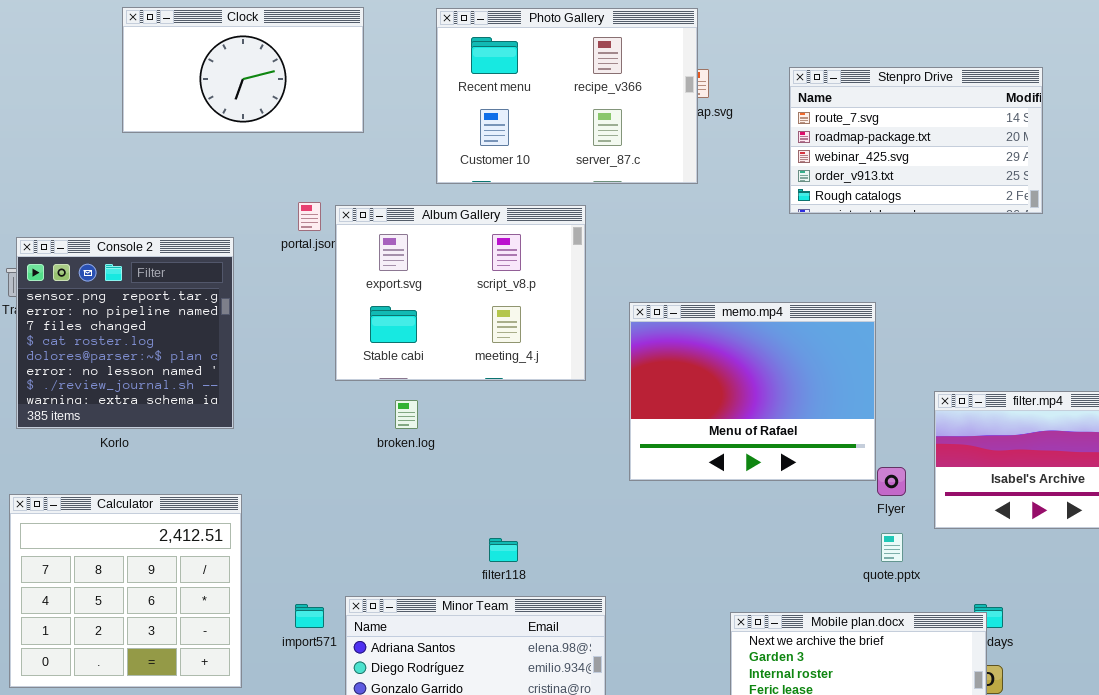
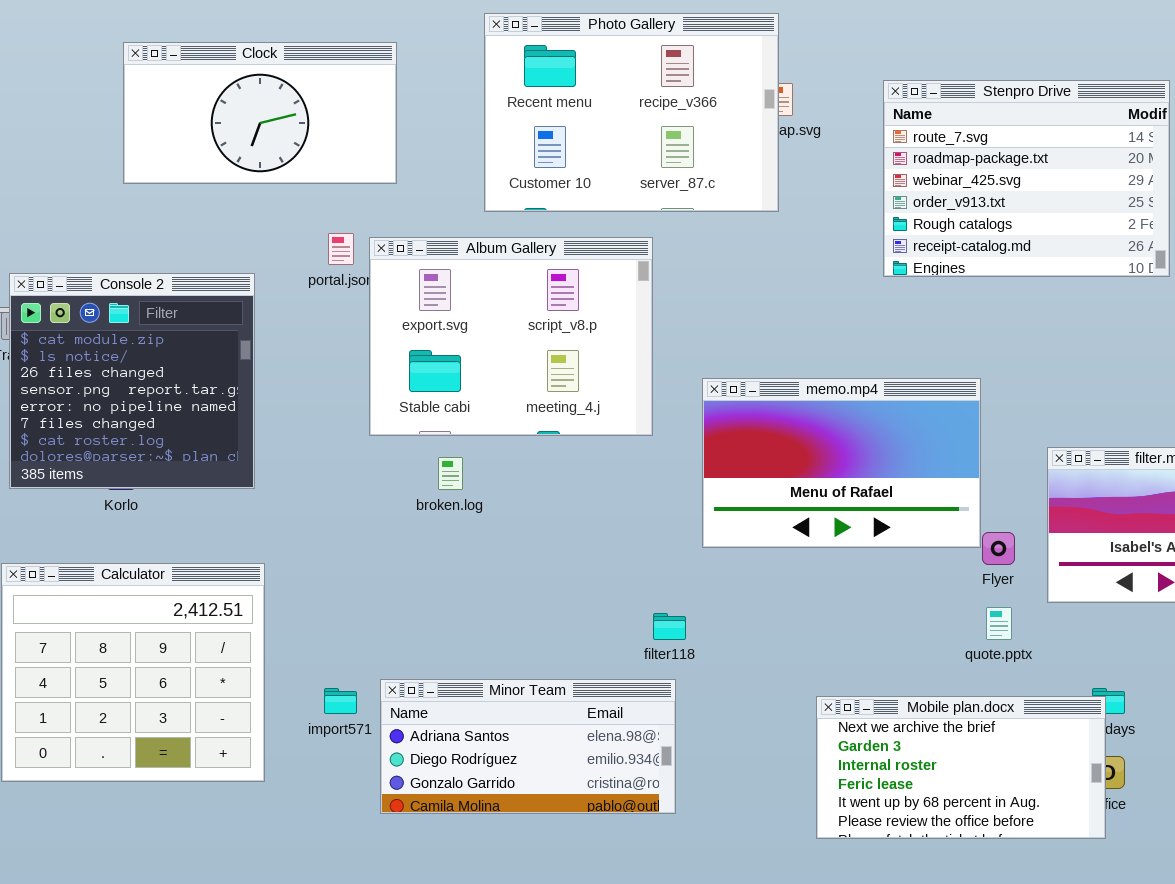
Clock: [122,7,364,133] -> [123,42,397,184], moved
Stenpro Drive: [789,67,1043,214] -> [883,80,1170,277], resized
Console 2: [16,237,234,429] -> [9,273,255,489], scrolled up 3 rows
memo.mp4: [629,302,876,481] -> [702,378,981,548], resized
filter118: [489,538,518,562] -> [653,613,686,640], moved

